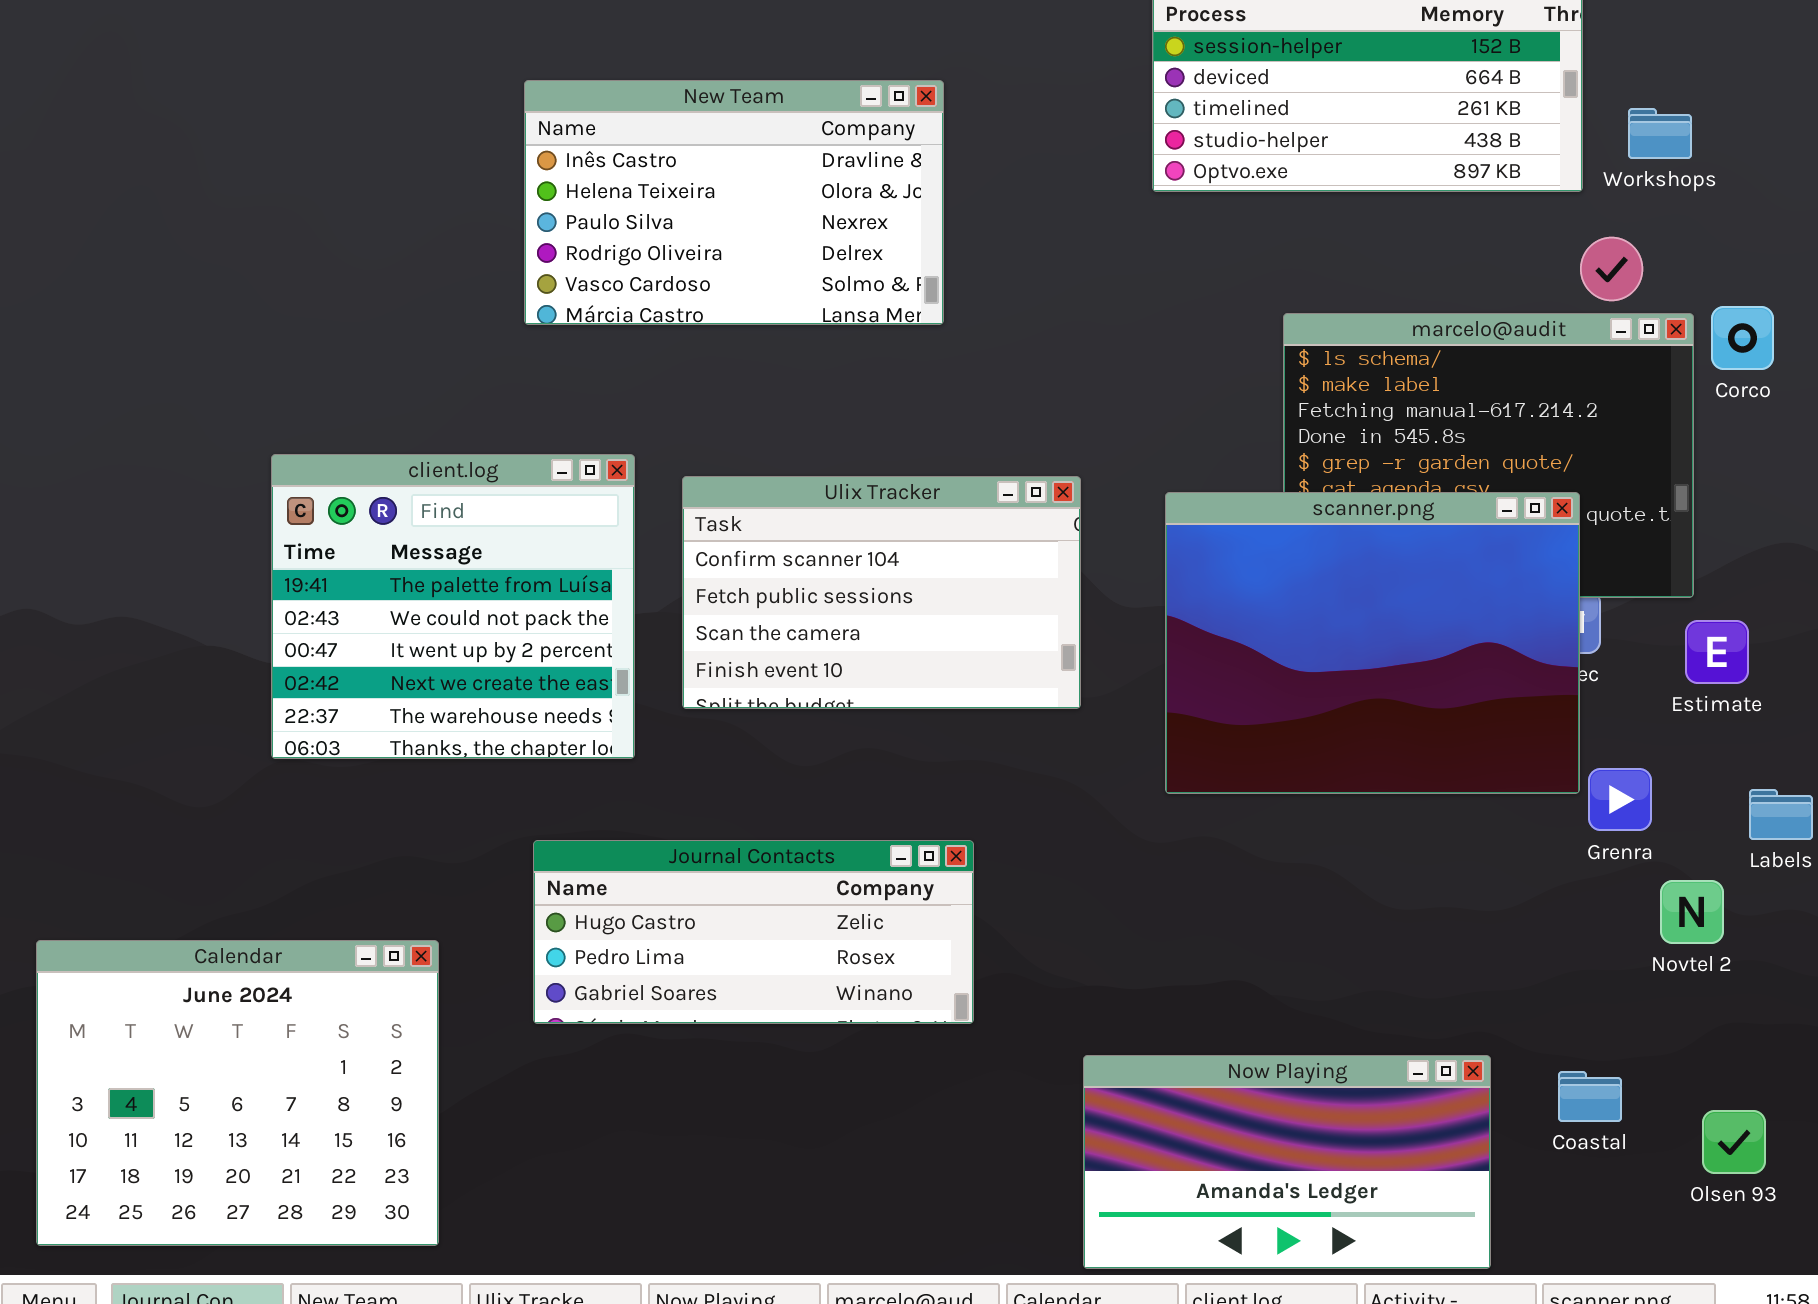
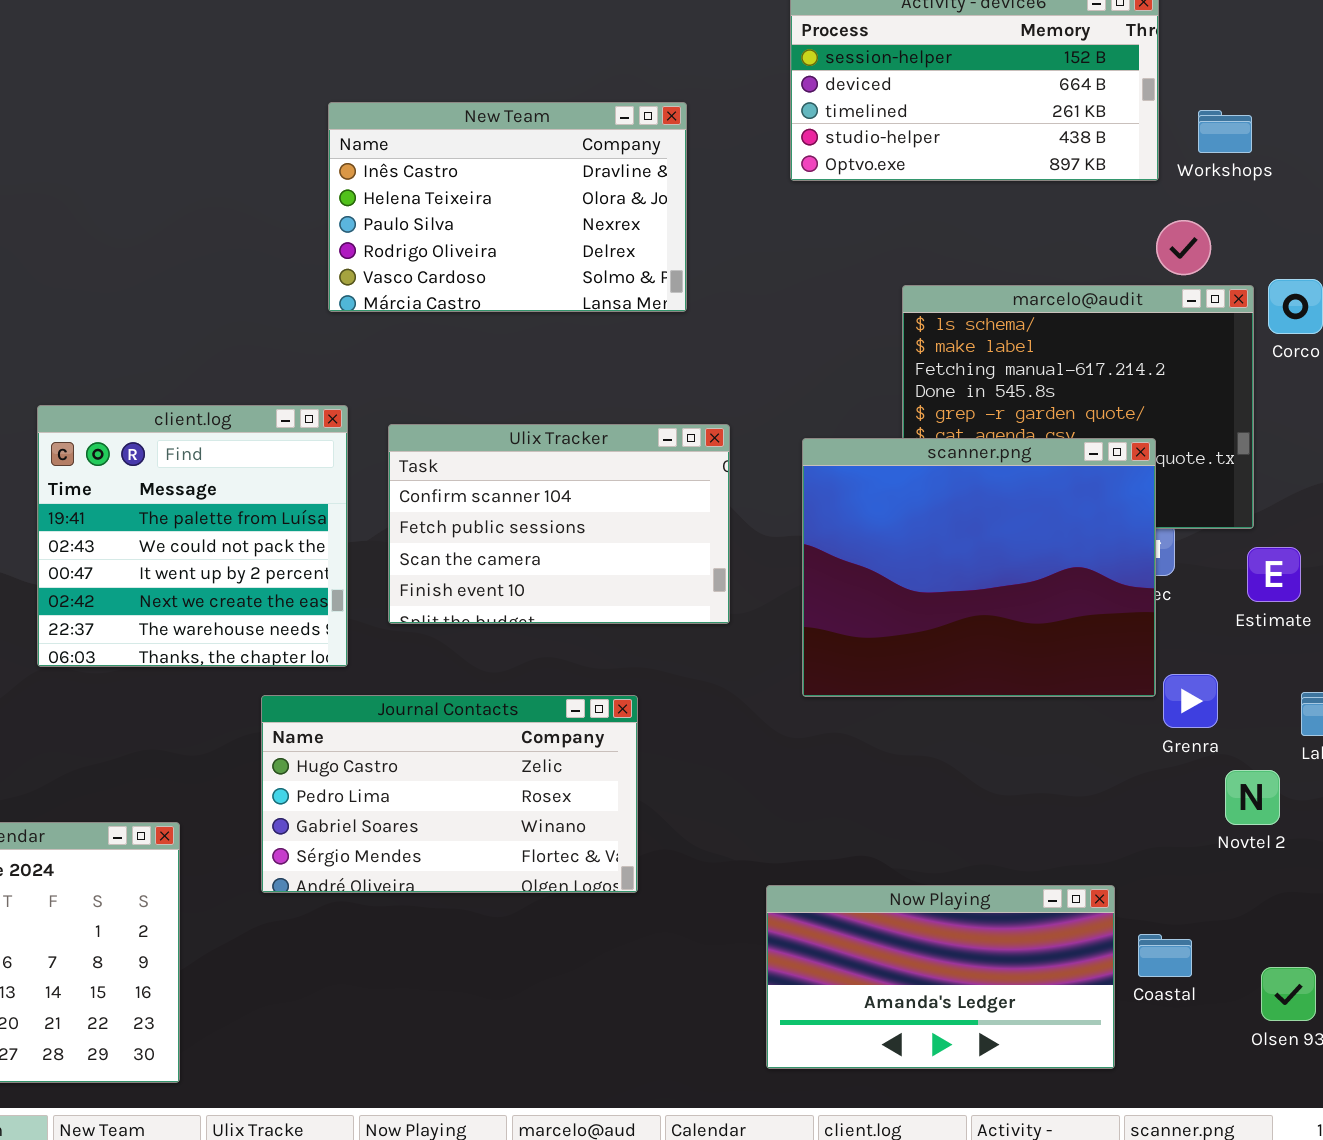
New Team: [524,80,944,325] -> [328,102,687,312], moved
Journal Contacts: [533,840,974,1024] -> [261,695,638,893], resized
Now Playing: [1083,1055,1491,1269] -> [766,885,1115,1069], moved

